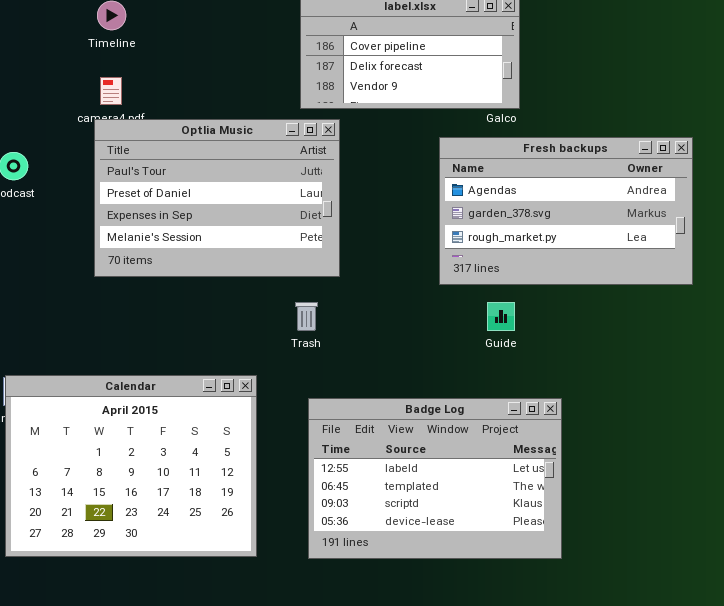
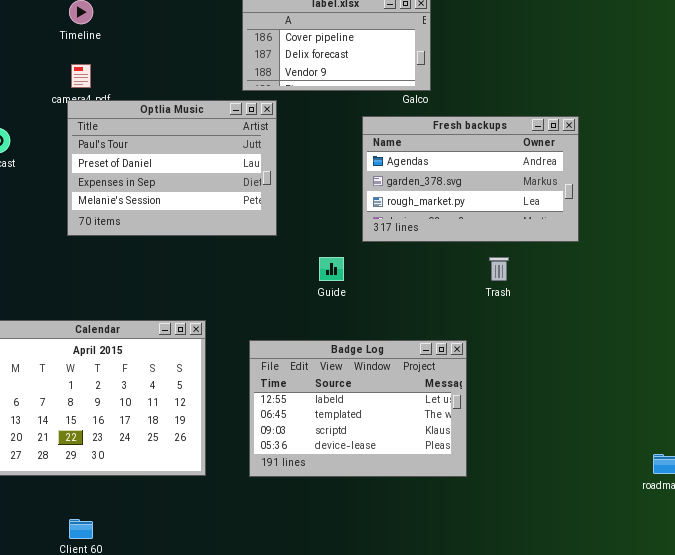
Trash: [295,302,318,331] -> [489,257,509,281], moved
Guide: [487,302,515,331] -> [319,257,344,281], moved

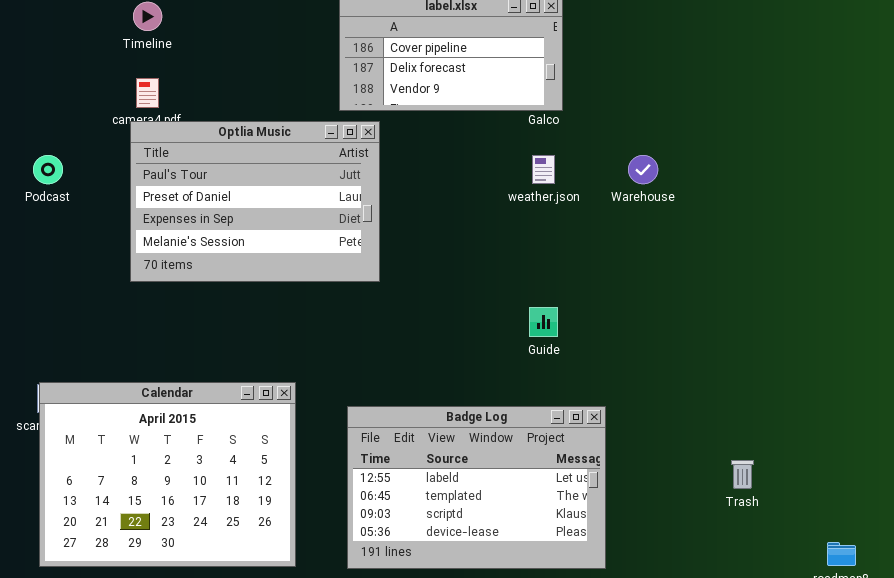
Fresh backups: [362,116,579,242] -> none, closed
Guide: [319,257,344,281] -> [529,307,558,337], moved
Trash: [489,257,509,281] -> [731,460,754,489], moved

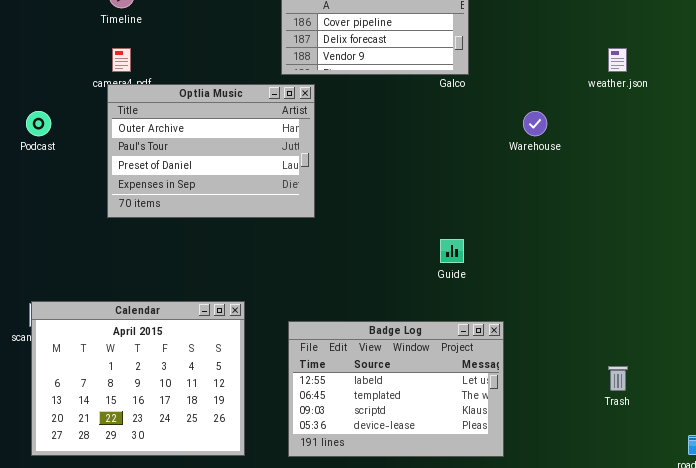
Optlia Music: [130,121,380,282] -> [107,84,315,218], scrolled up 1 row
weather.json: [532,155,555,184] -> [608,48,627,72], moved

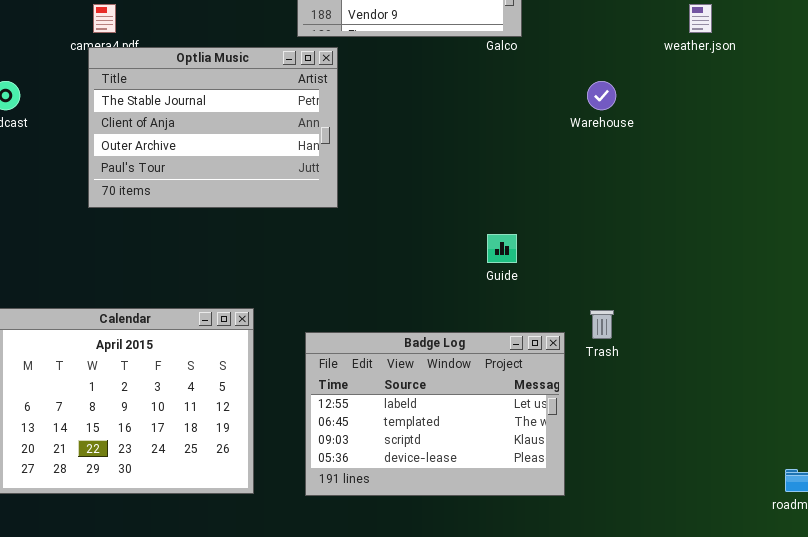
Optlia Music: [107,84,315,218] -> [88,47,338,208], scrolled up 2 rows
Trash: [608,366,628,391] -> [590,310,614,339], moved

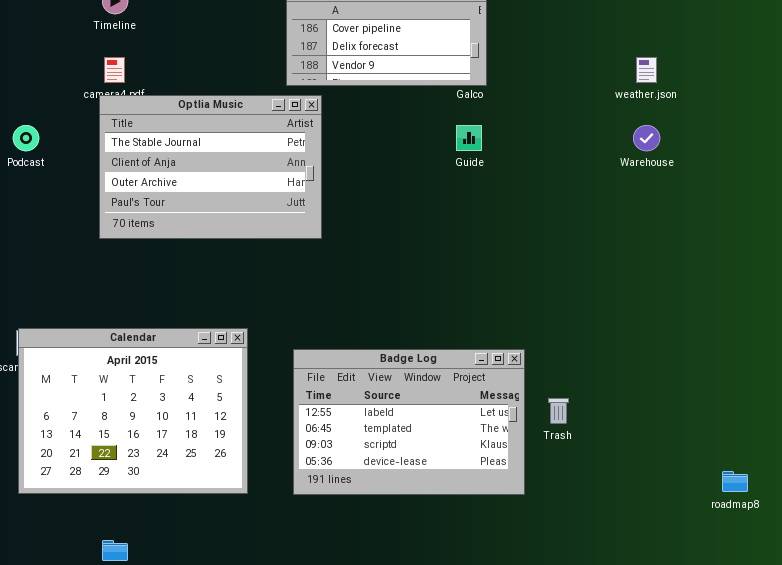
Warehouse: [587,81,616,110] -> [633,125,660,151], moved
Guide: [487,234,517,263] -> [456,125,482,151], moved
Trash: [590,310,614,339] -> [548,398,569,424], moved

